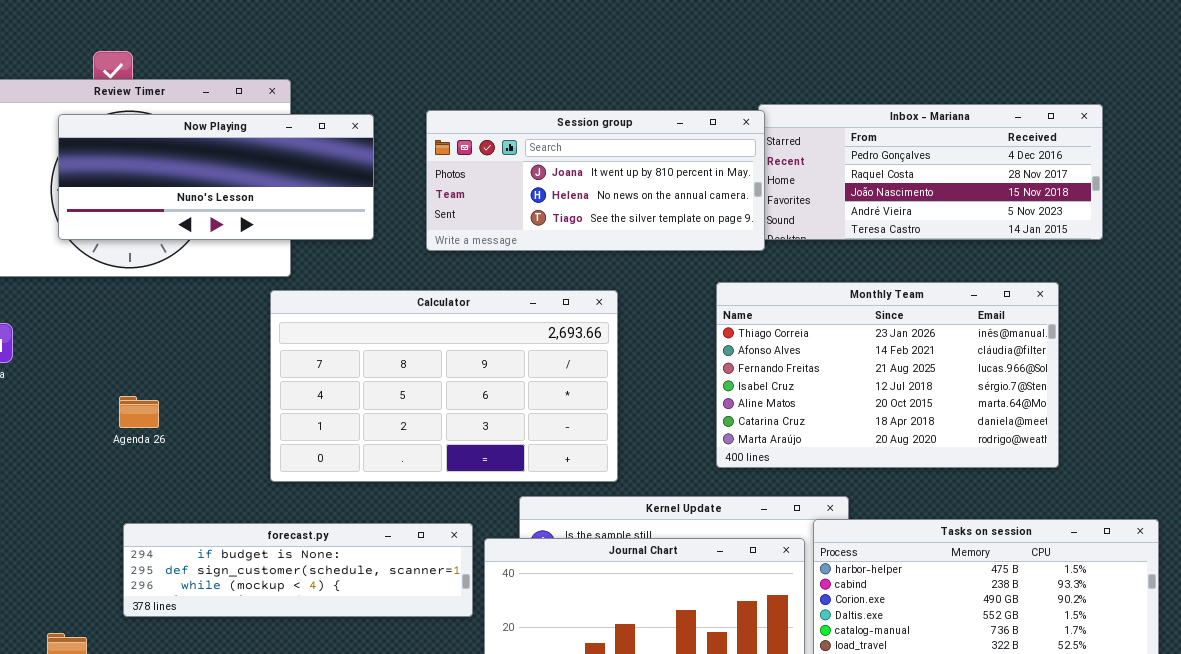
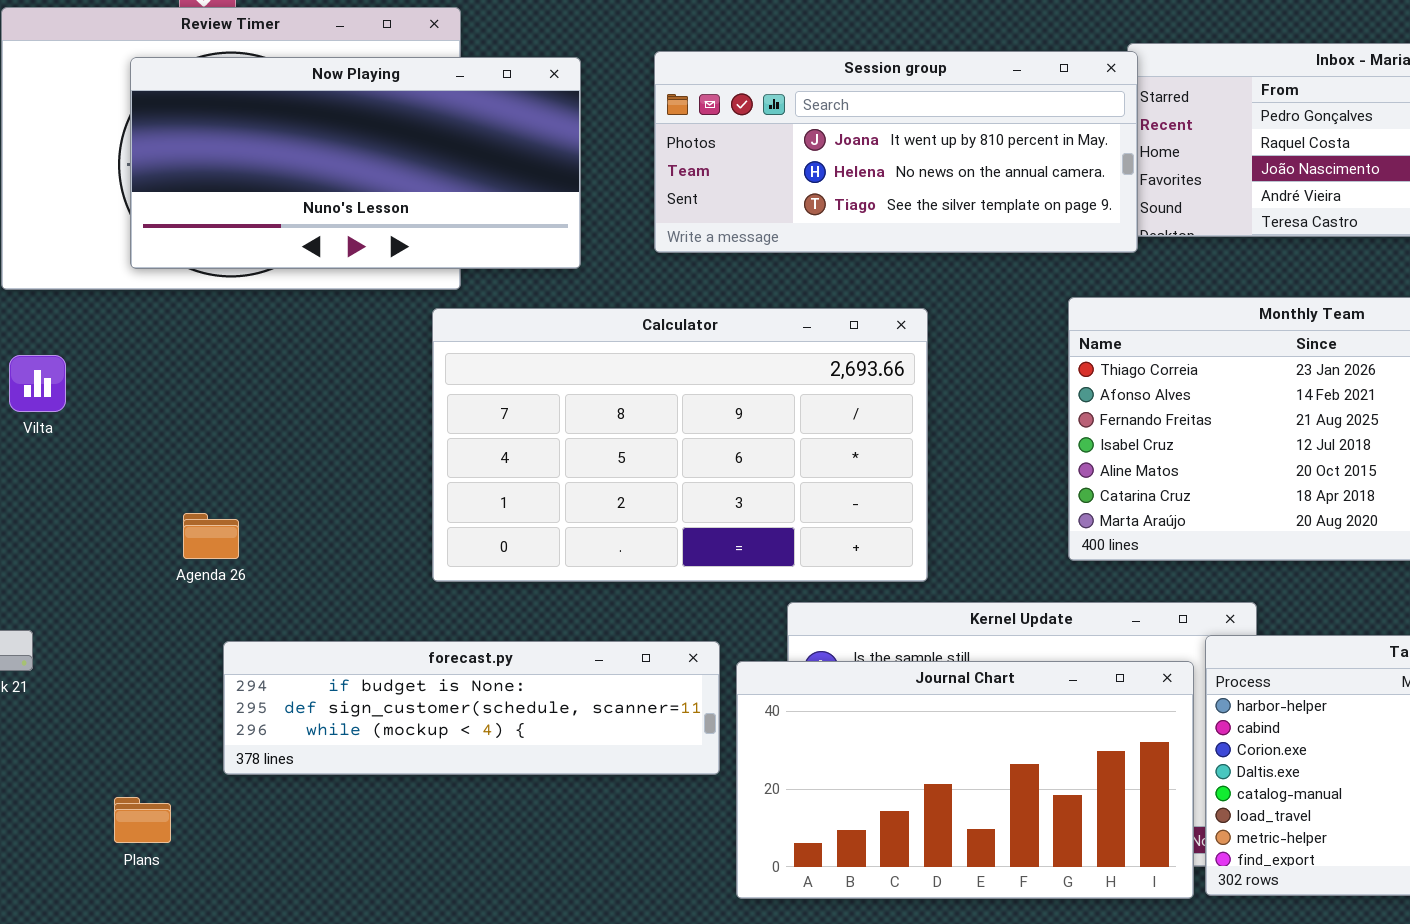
Now Playing: [58,114,374,240] -> [130,57,581,269], resized
Agenda 26: [119,396,159,428] -> [183,513,239,559], moved

